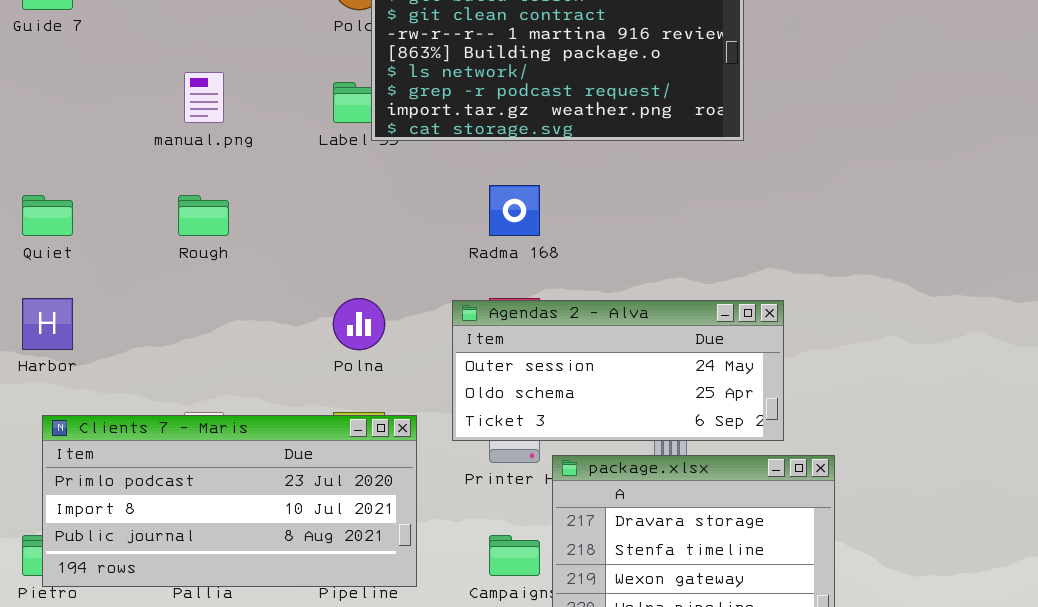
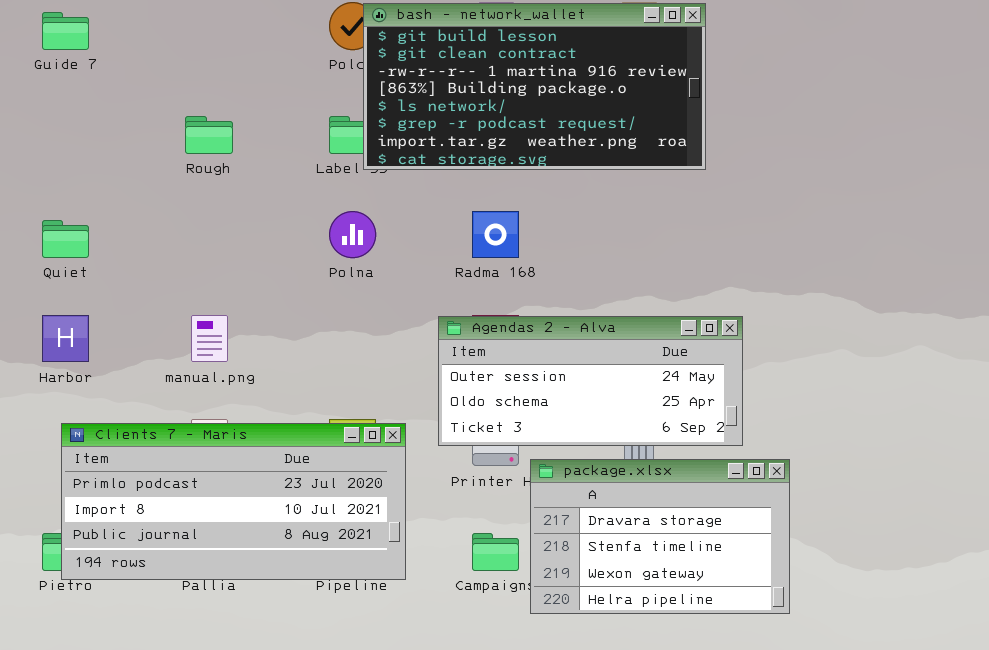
manual.png: [184,72,224,123] -> [191,315,228,362], moved
Rough: [178,195,229,236] -> [185,116,233,154], moved
Polna: [333,298,385,350] -> [329,211,376,258], moved

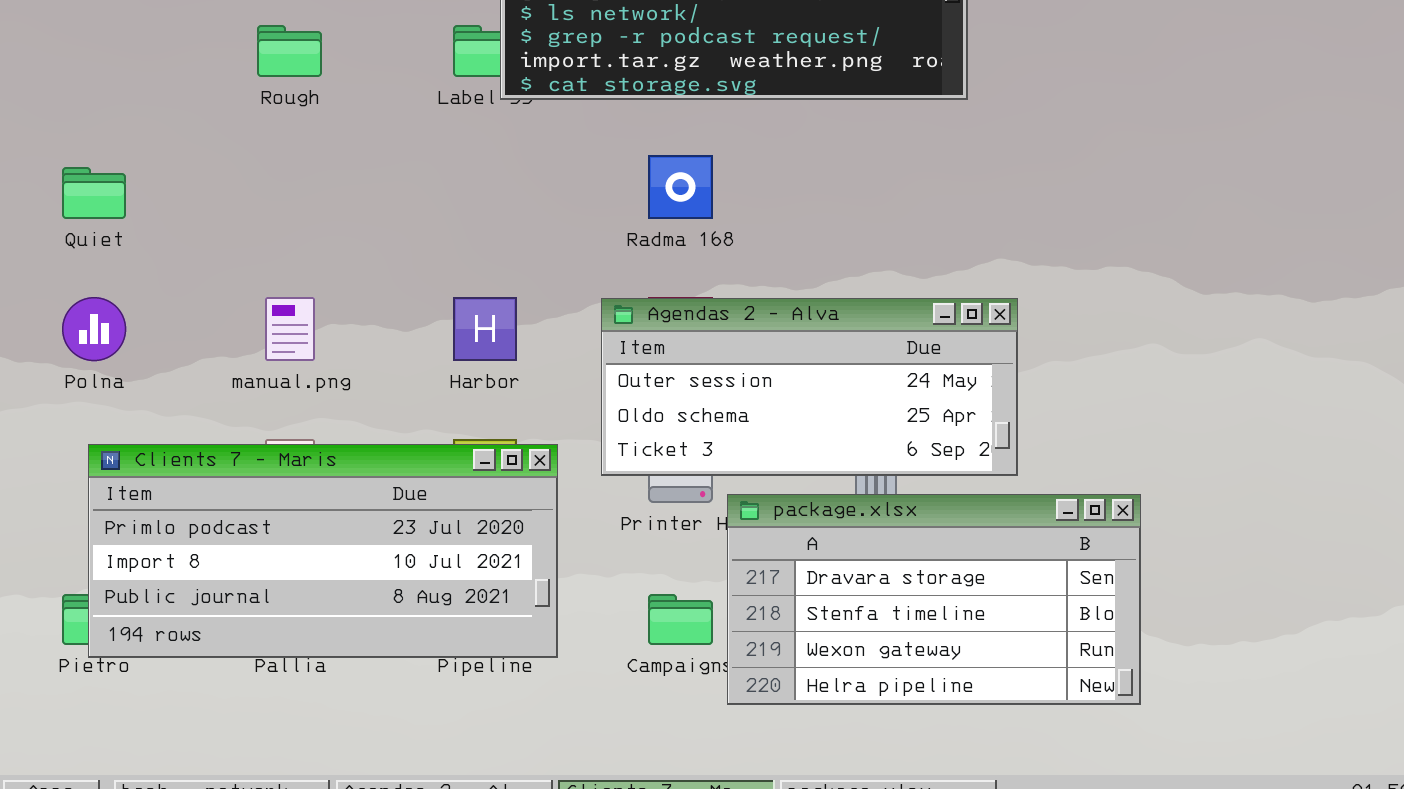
Polna: [329,211,376,258] -> [62,297,126,361], moved
Harbor: [42,315,89,362] -> [453,297,517,361], moved
package.xlsx: [530,459,790,614] -> [727,494,1141,705], resized

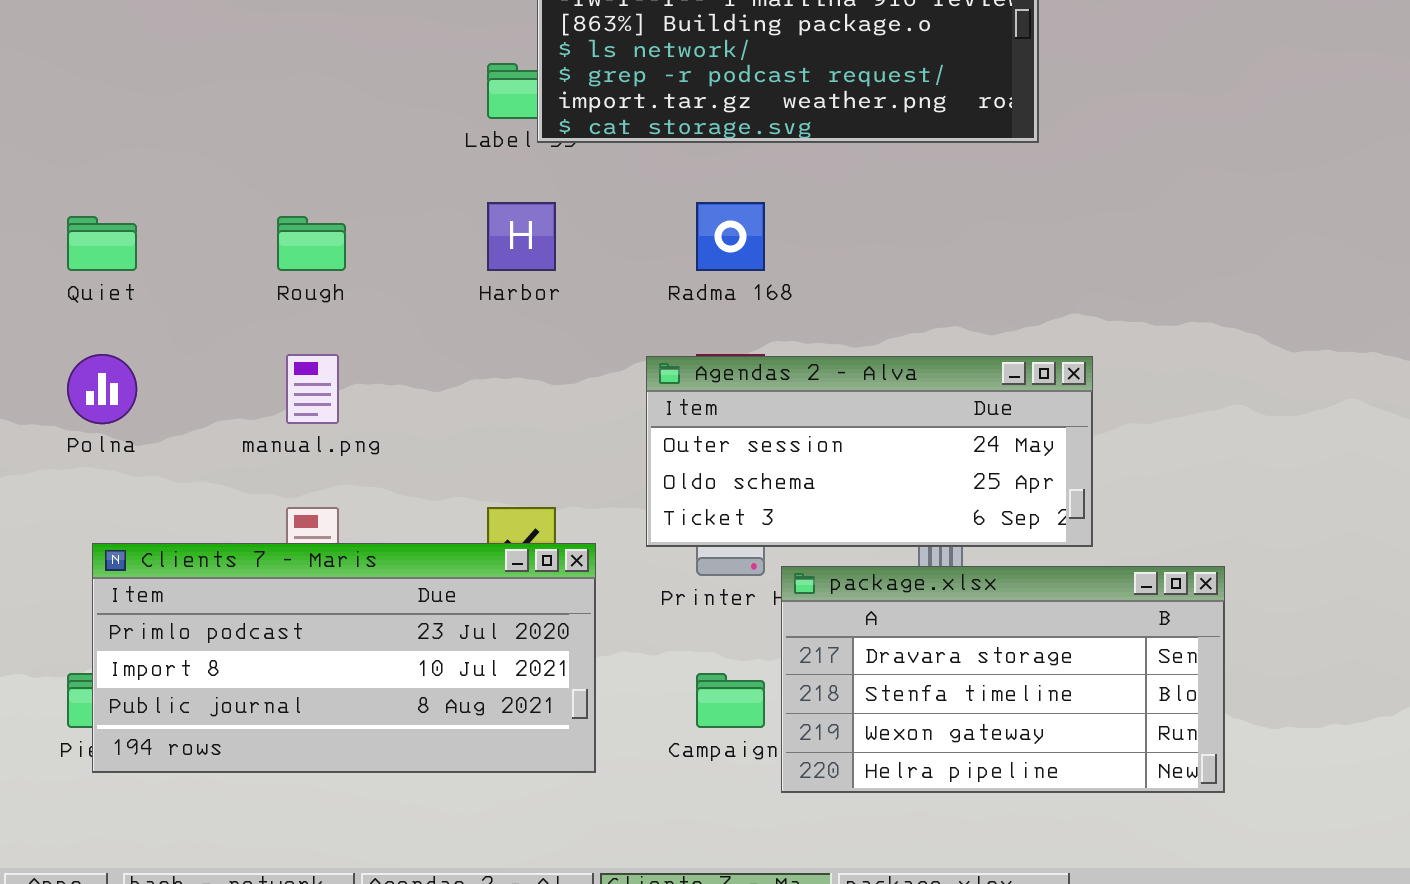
Rough: [257,25,322,77] -> [277,216,346,271], moved
Harbor: [453,297,517,361] -> [487,202,556,271], moved
Clients 7 - Maris: [88,444,558,658] -> [92,543,596,773], moved

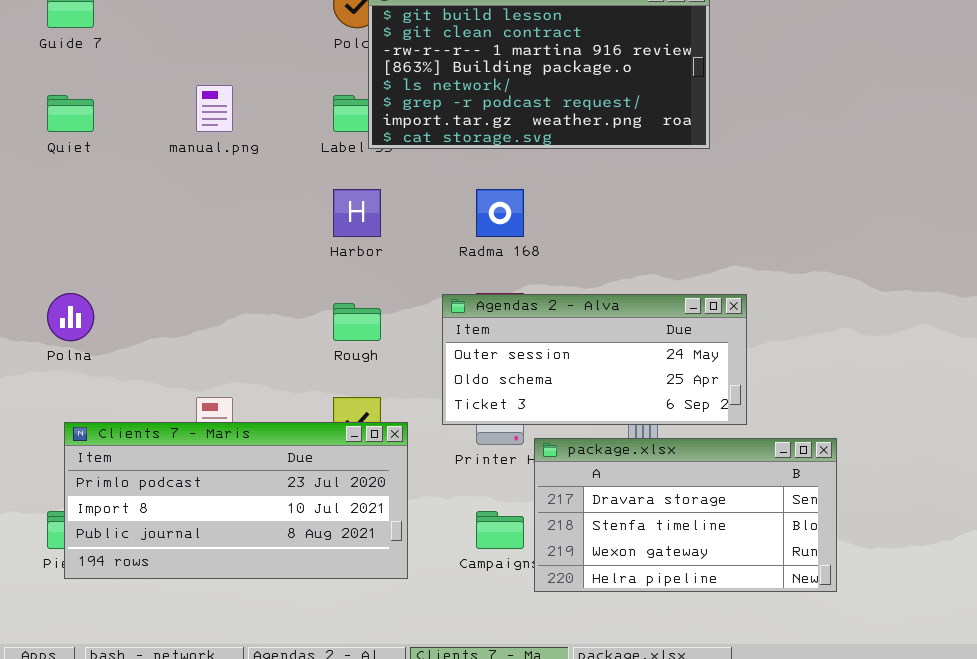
Quiet: [67,216,137,271] -> [47,95,94,132], moved
Rough: [277,216,346,271] -> [333,303,381,341], moved
manual.png: [286,354,339,424] -> [196,85,233,132], moved

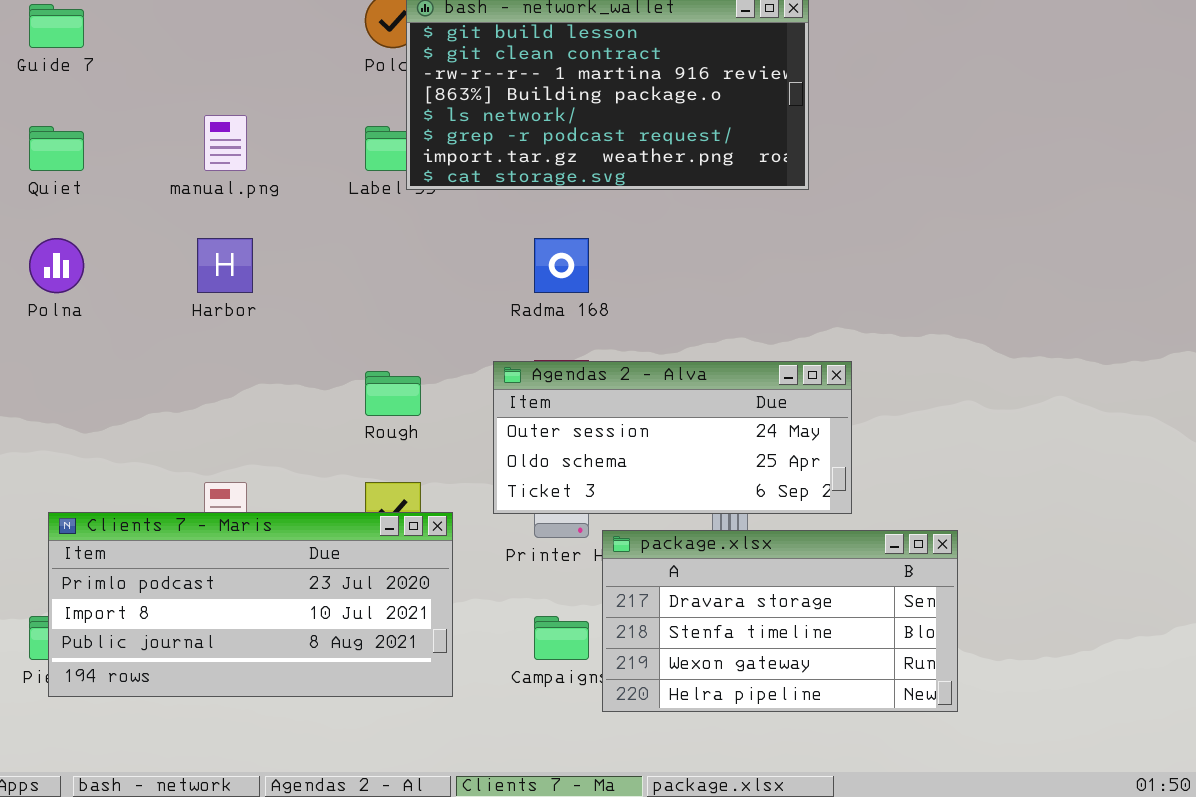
Harbor: [333,189,381,237] -> [197,238,253,293], moved
Polna: [47,293,94,341] -> [29,238,84,293], moved

